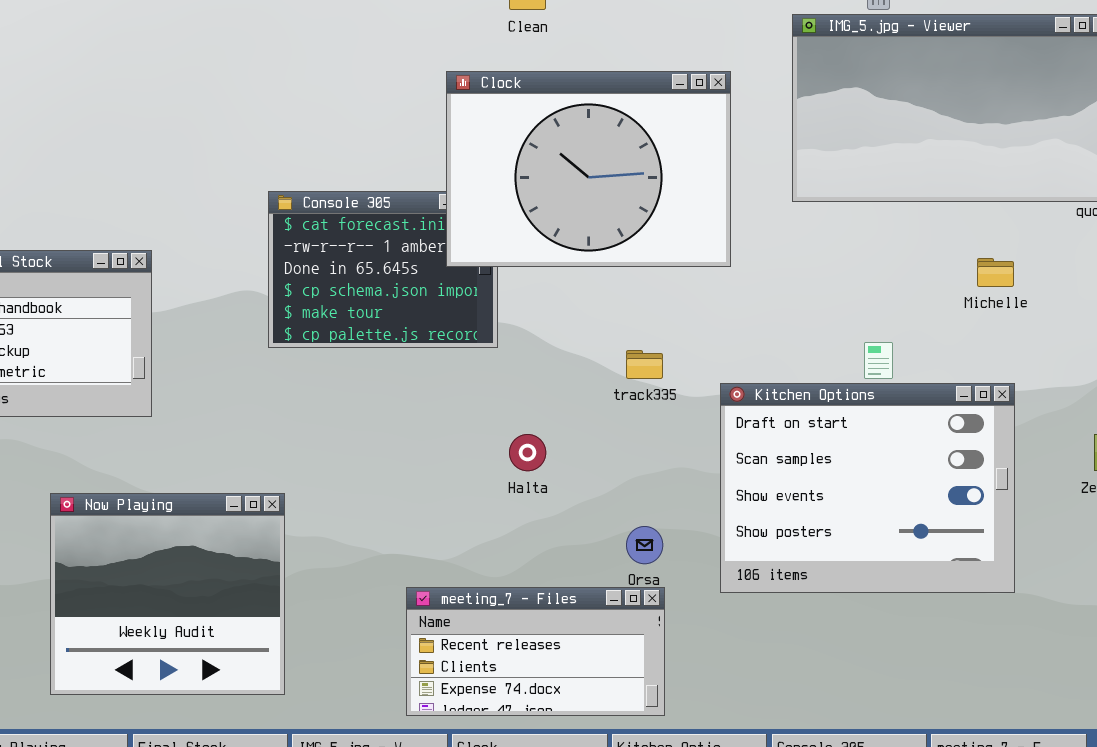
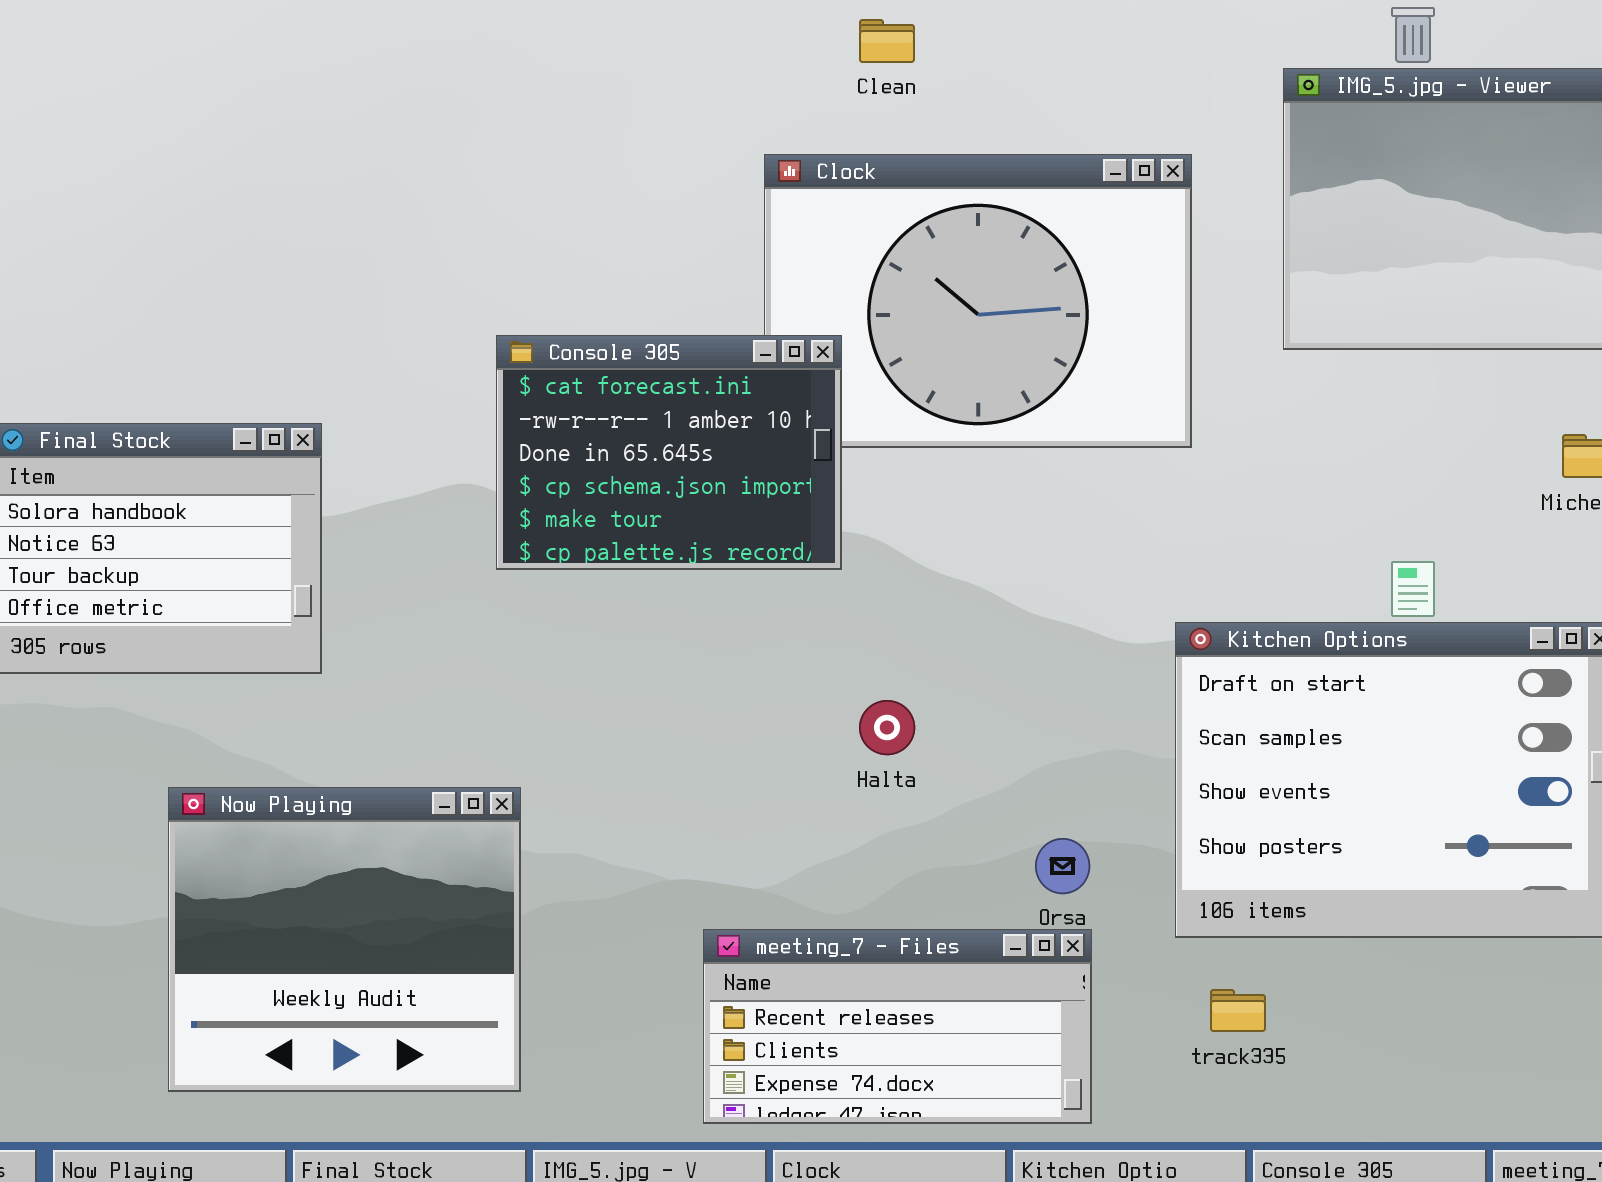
Console 305: [268,191,498,348] -> [496,335,842,570], raised
track335: [626,350,663,379] -> [1210,989,1266,1032], moved

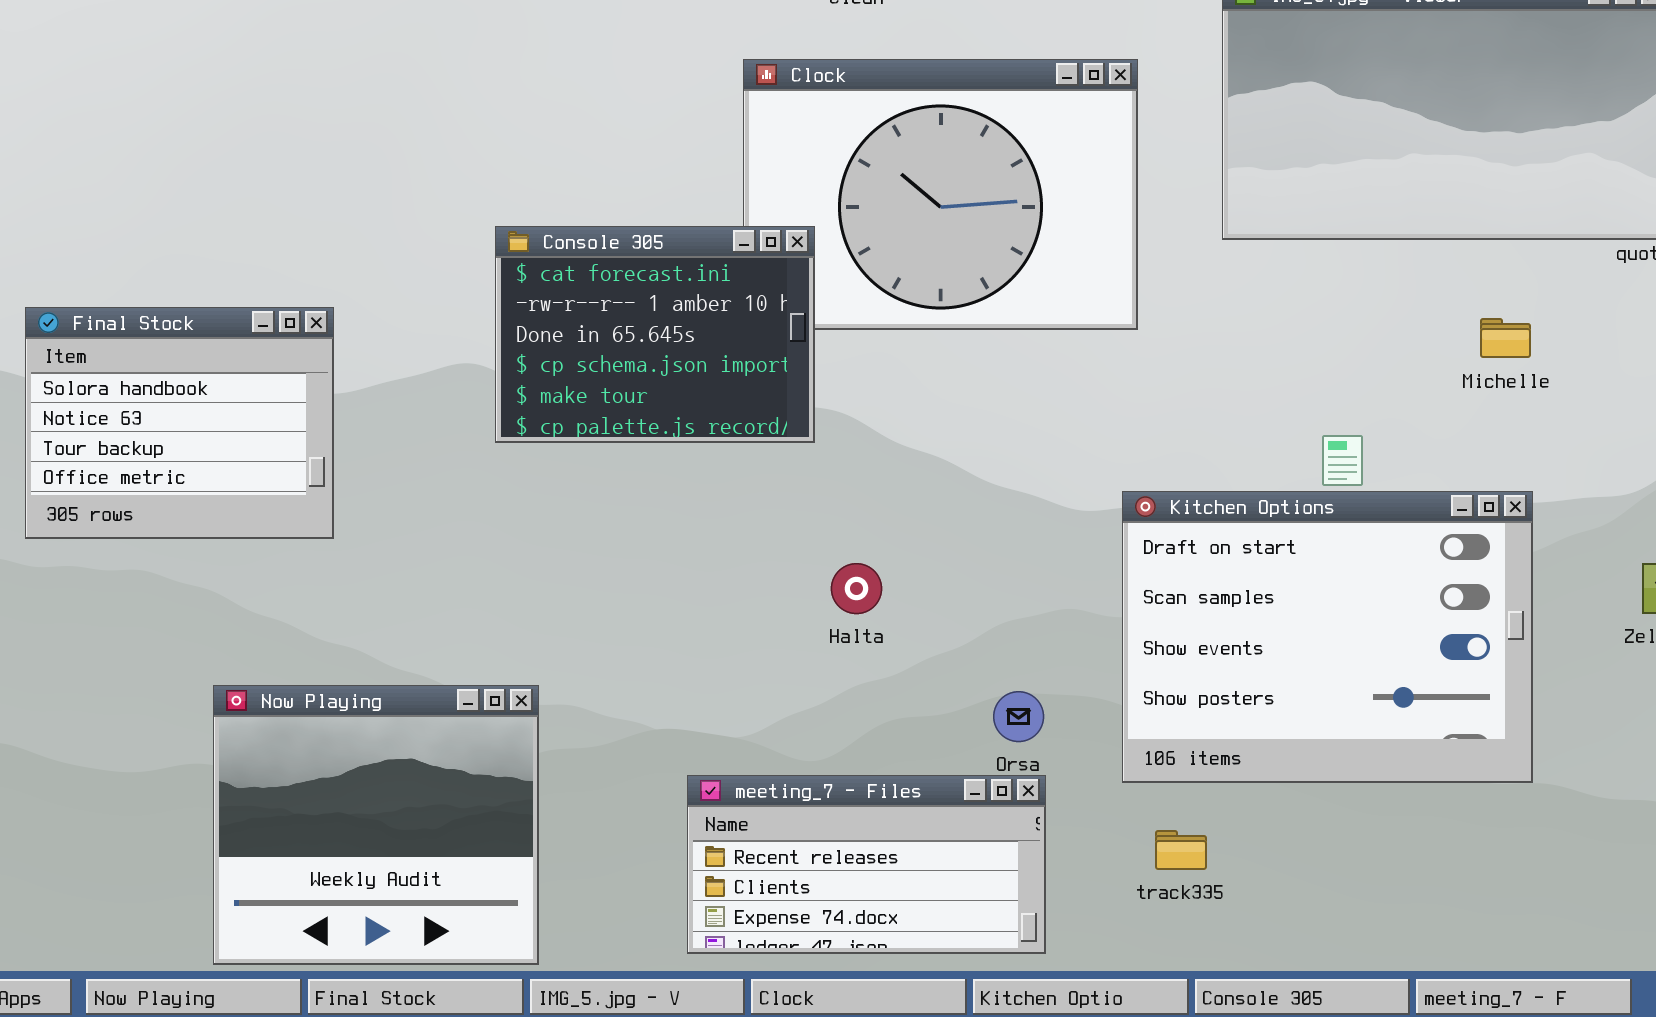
Now Playing: [168,787,521,1092] -> [213,685,539,965], moved

